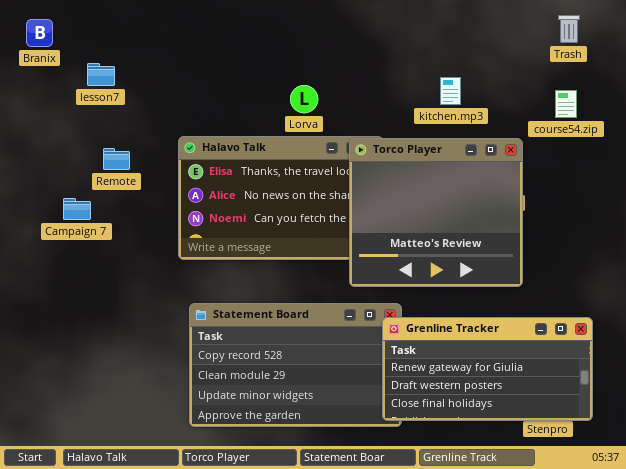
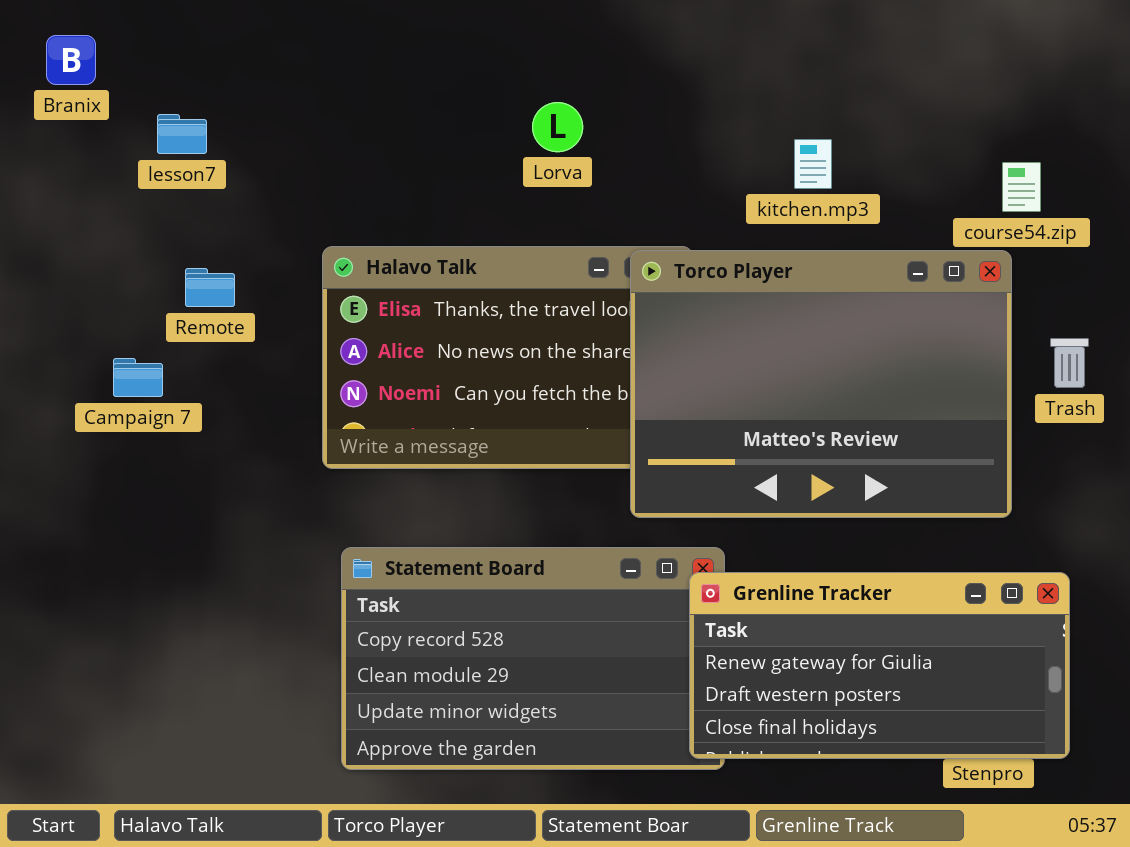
Trash: [558,15,580,43] -> [1050,338,1089,388], moved
Lorva: [290,85,318,113] -> [532,102,583,152], moved
Torco Player: [349,138,523,287] -> [630,250,1012,518], resized

